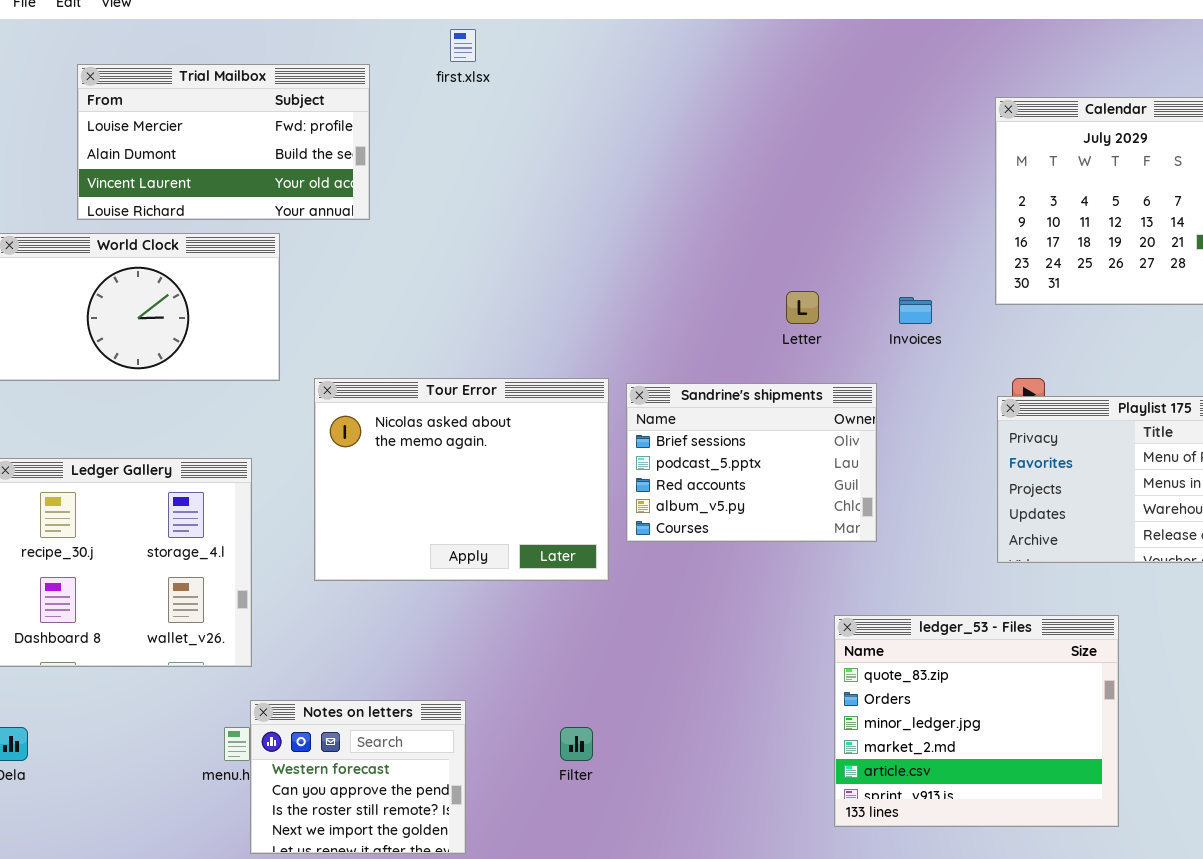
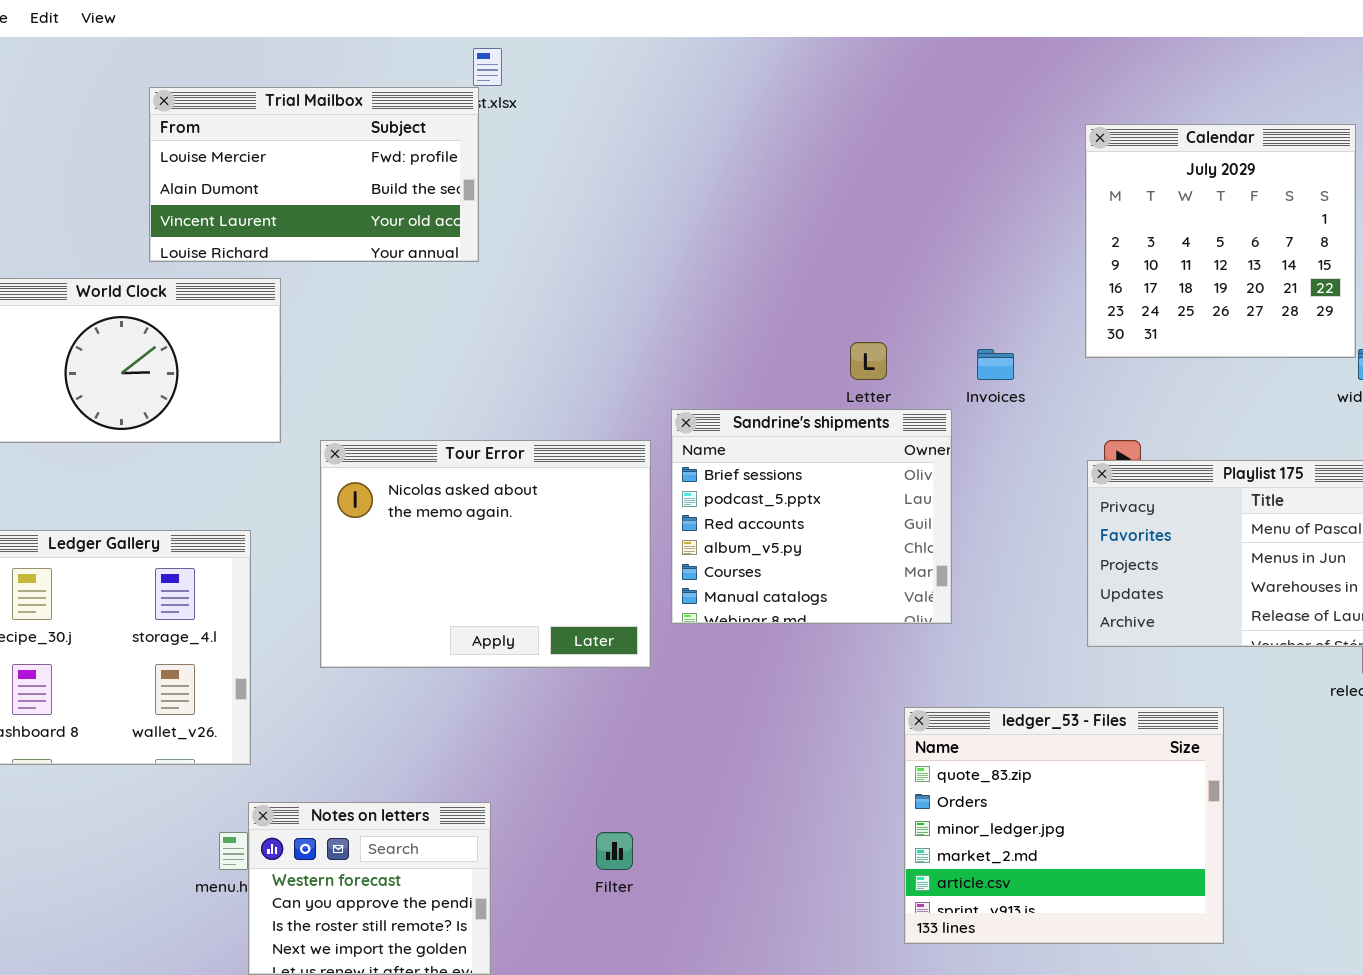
Trial Mailbox: [77,64,370,220] -> [149,87,479,262], moved
Sandrine's shipments: [626,383,877,542] -> [671,409,952,624], resized

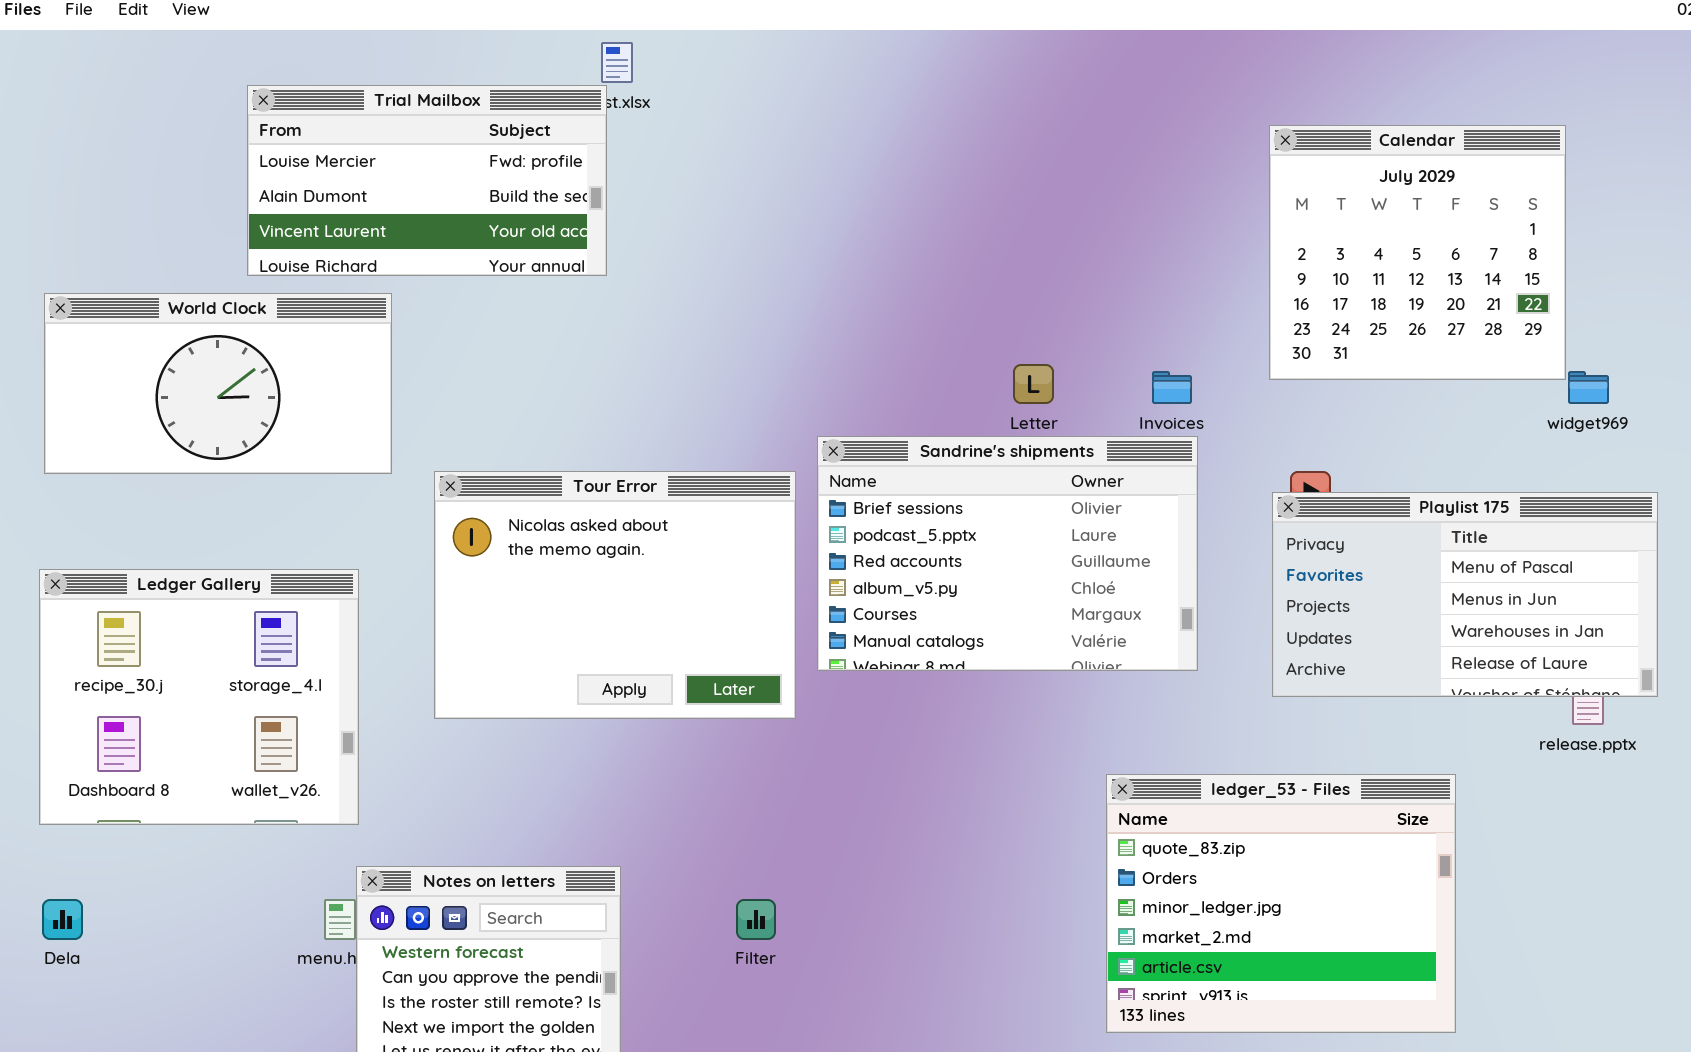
Sandrine's shipments: [671,409,952,624] -> [817,436,1198,671], resized
ledger_53 - Files: [904,707,1224,944] -> [1106,774,1456,1033], moved

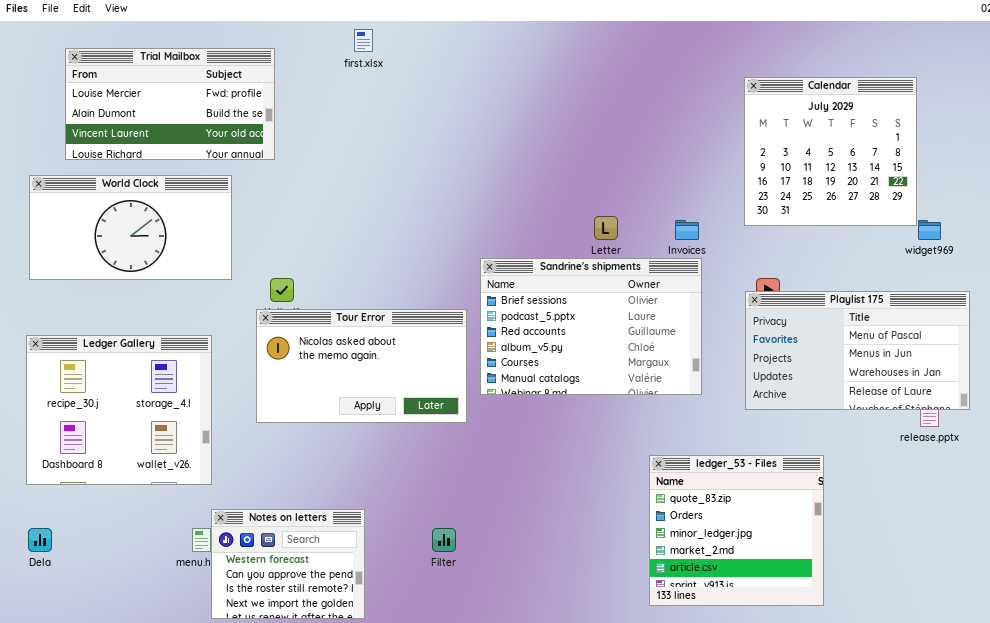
Trial Mailbox: [247,85,607,276] -> [65,48,275,160], moved
Tour Error: [434,471,796,719] -> [256,309,467,423], resized
ledger_53 - Files: [1106,774,1456,1033] -> [649,455,824,606], resized

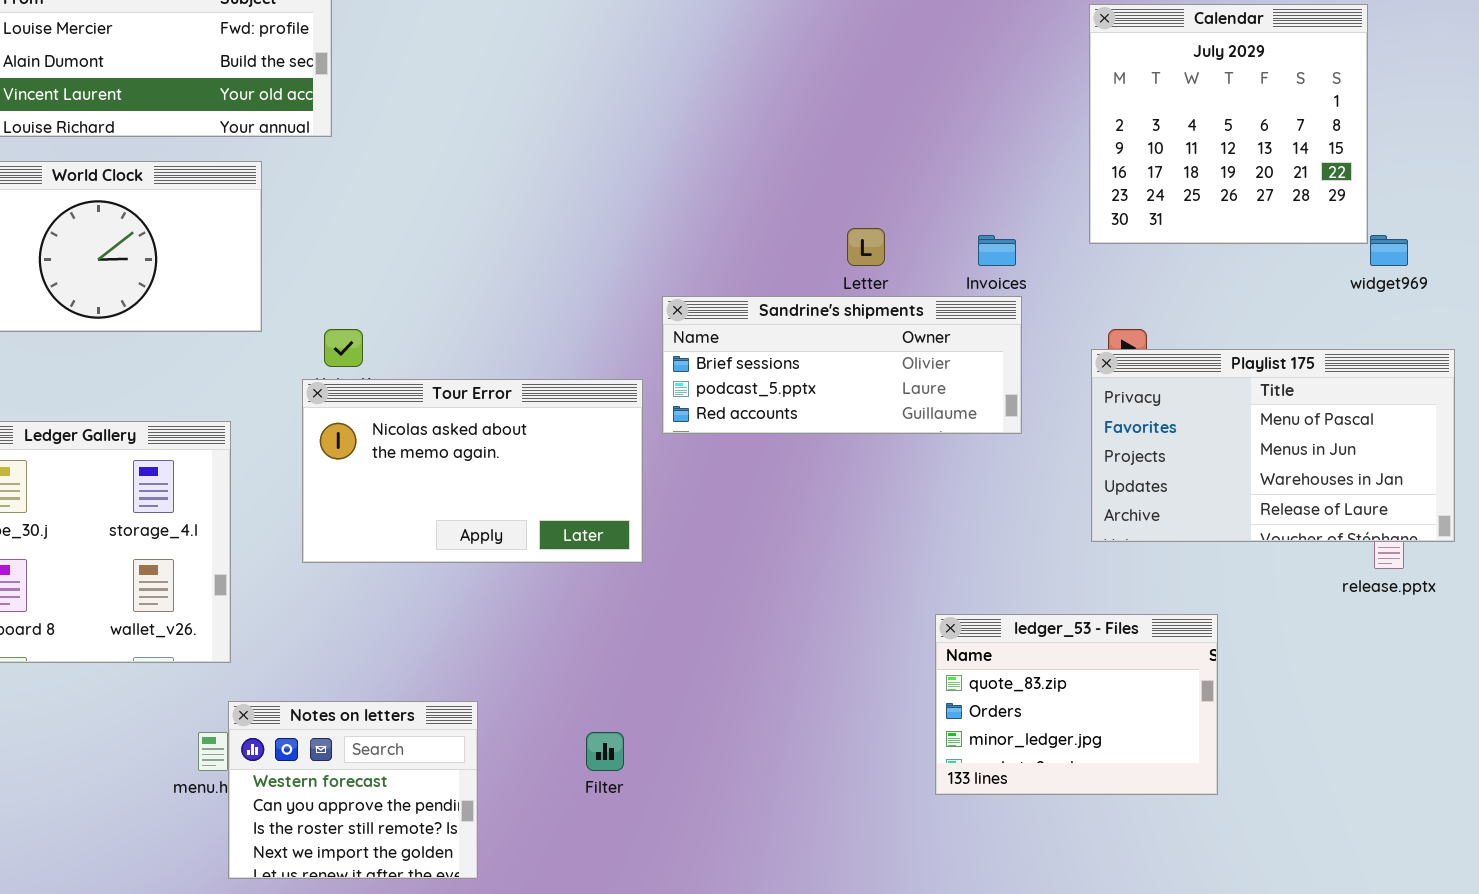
Sandrine's shipments: [480,258,702,395] -> [662,296,1022,434], resized
ledger_53 - Files: [649,455,824,606] -> [935,614,1218,795], resized

